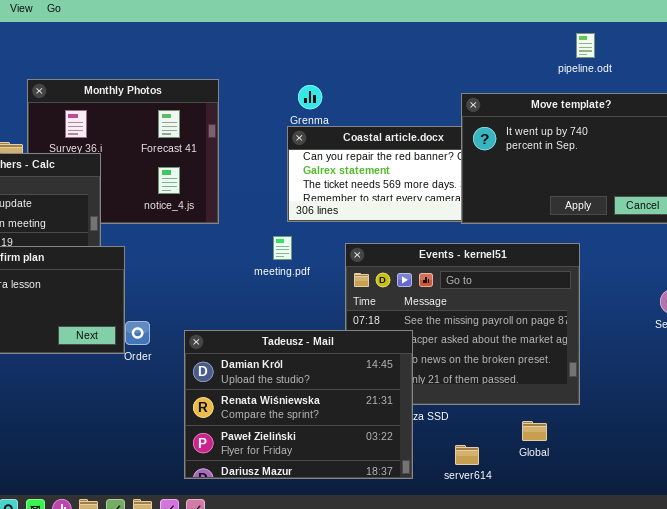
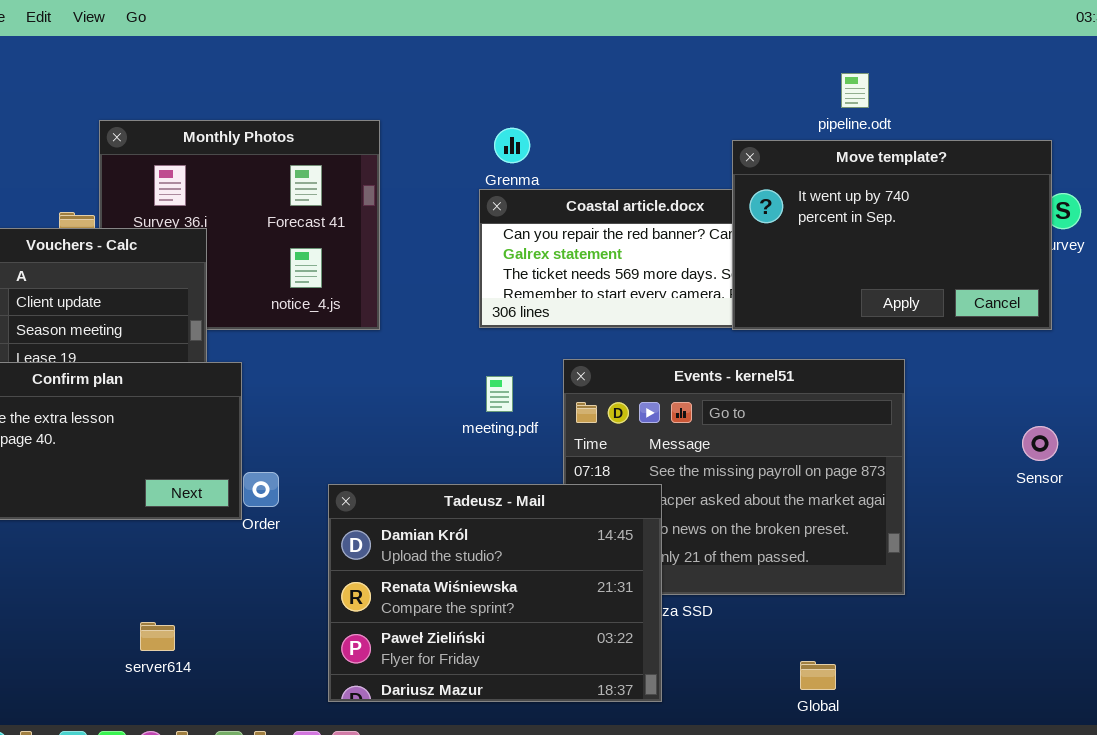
pipeline.odt: [576,33,595,58] -> [841,73,869,108], moved
meeting.pdf: [273,236,292,260] -> [486,376,513,412], moved
Global: [522,421,547,441] -> [800,661,836,690], moved
server614: [455,445,479,465] -> [140,622,175,651], moved

